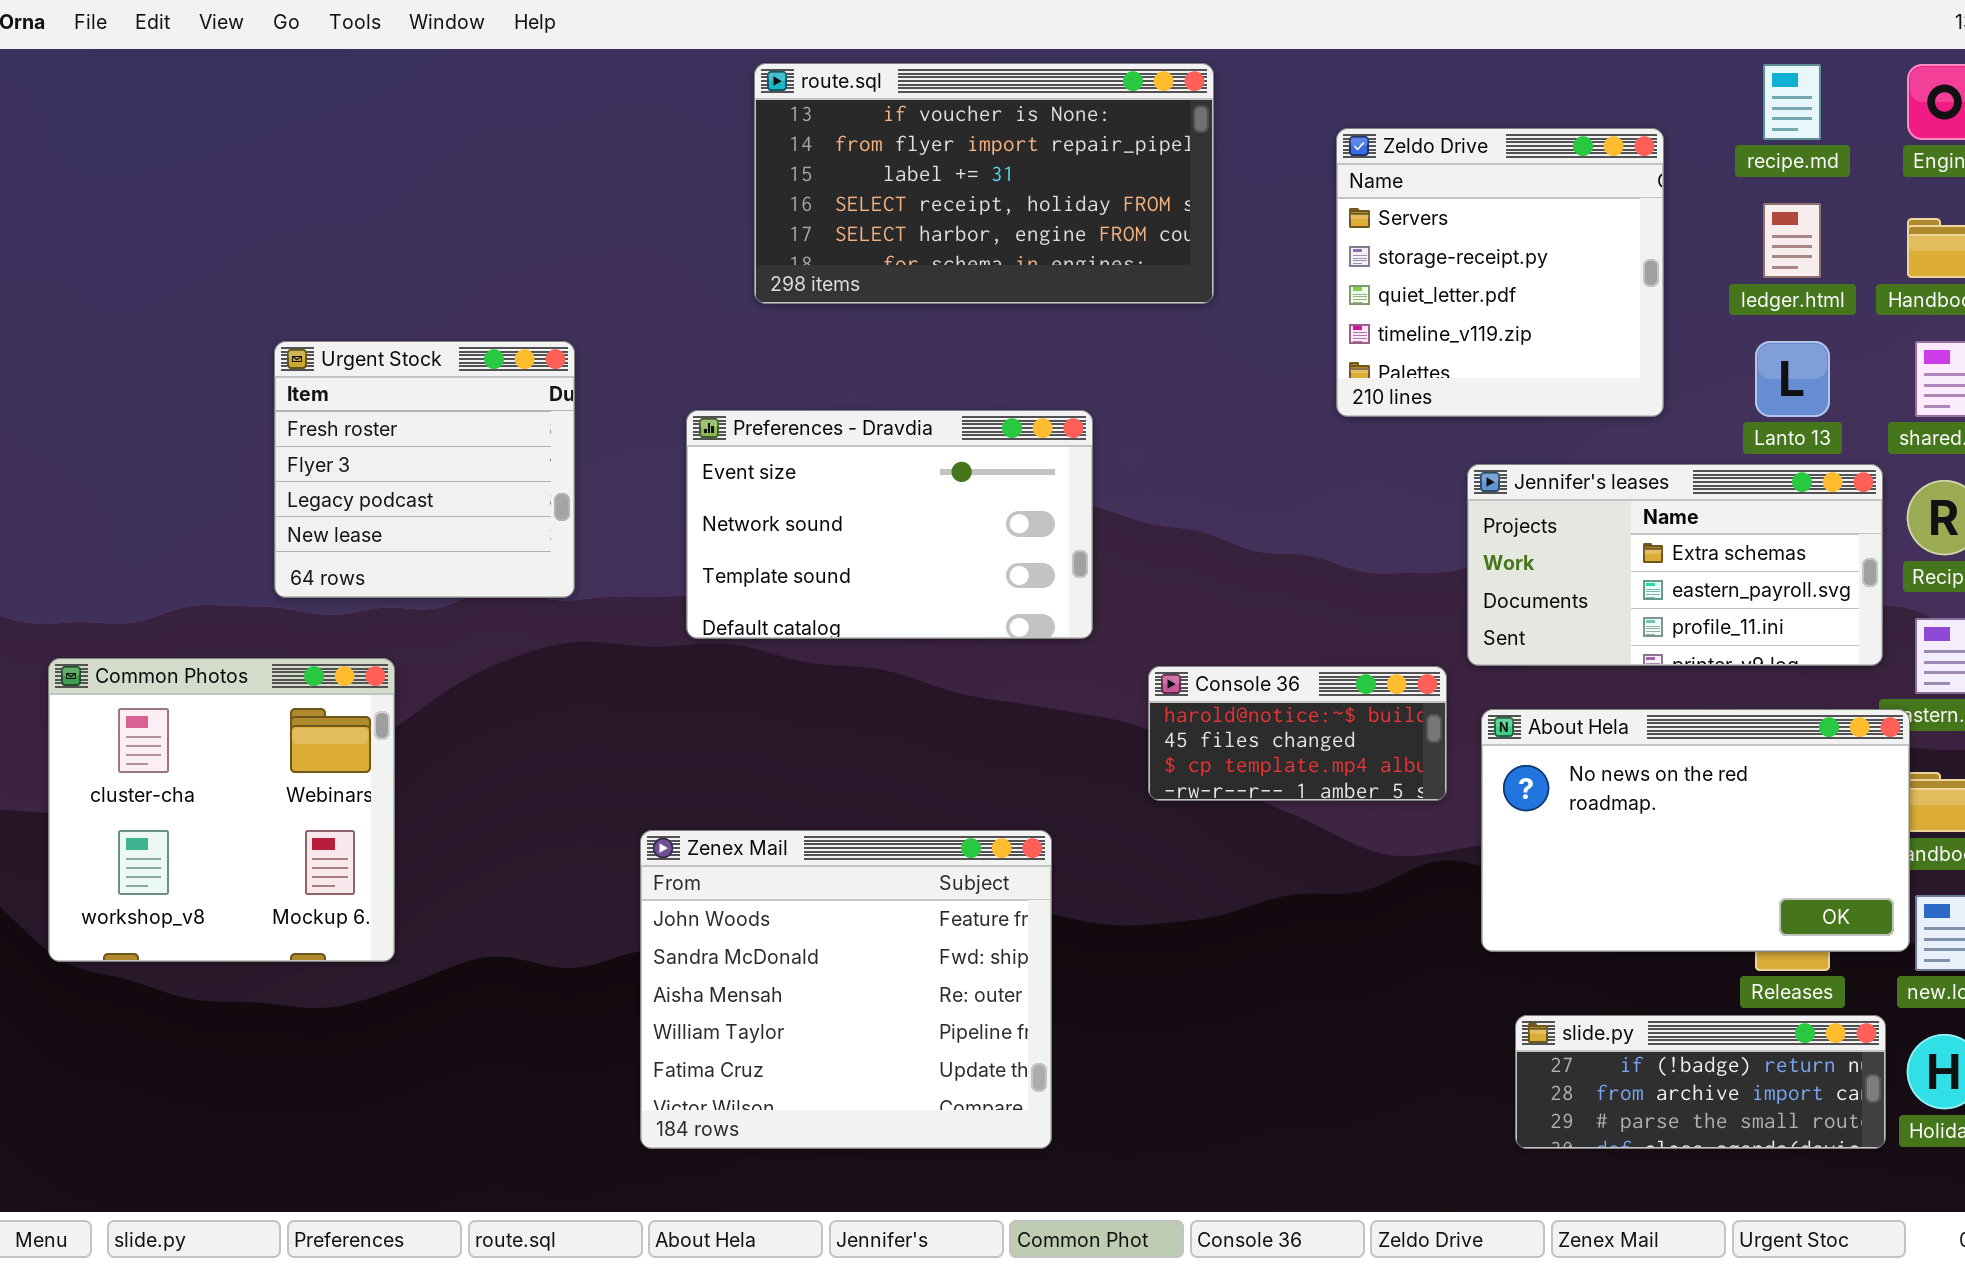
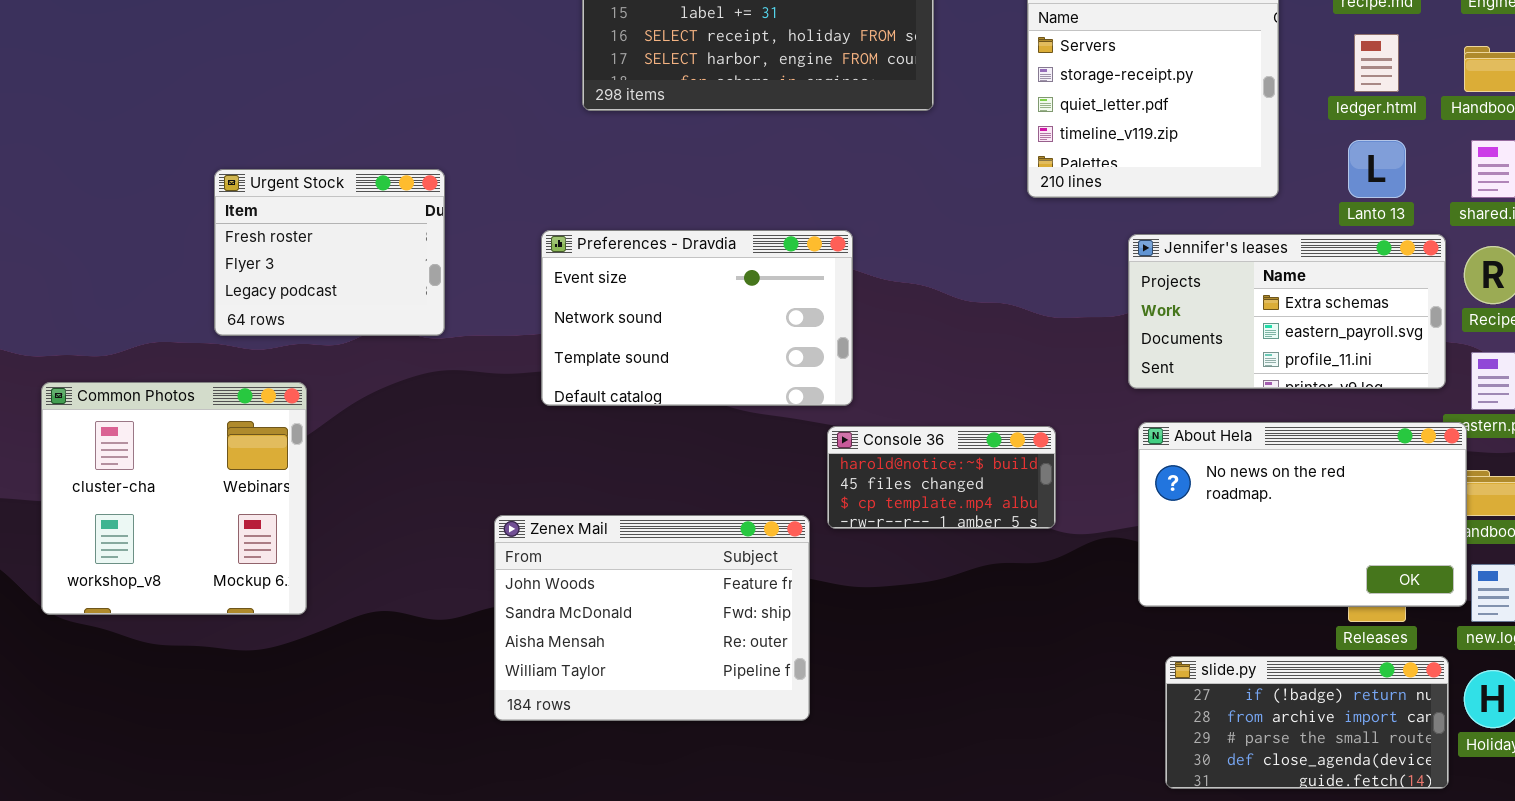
Urgent Stock: [274,341,575,598] -> [214,169,445,336], resized
Preferences - Dravdia: [686,410,1093,639] -> [541,230,853,406], moved
Console 36: [1148,666,1447,801] -> [827,426,1056,529], moved
Zenex Mail: [640,830,1052,1149] -> [494,515,810,721], resized
slide.py: [1515,1015,1886,1149] -> [1165,656,1449,789], resized

